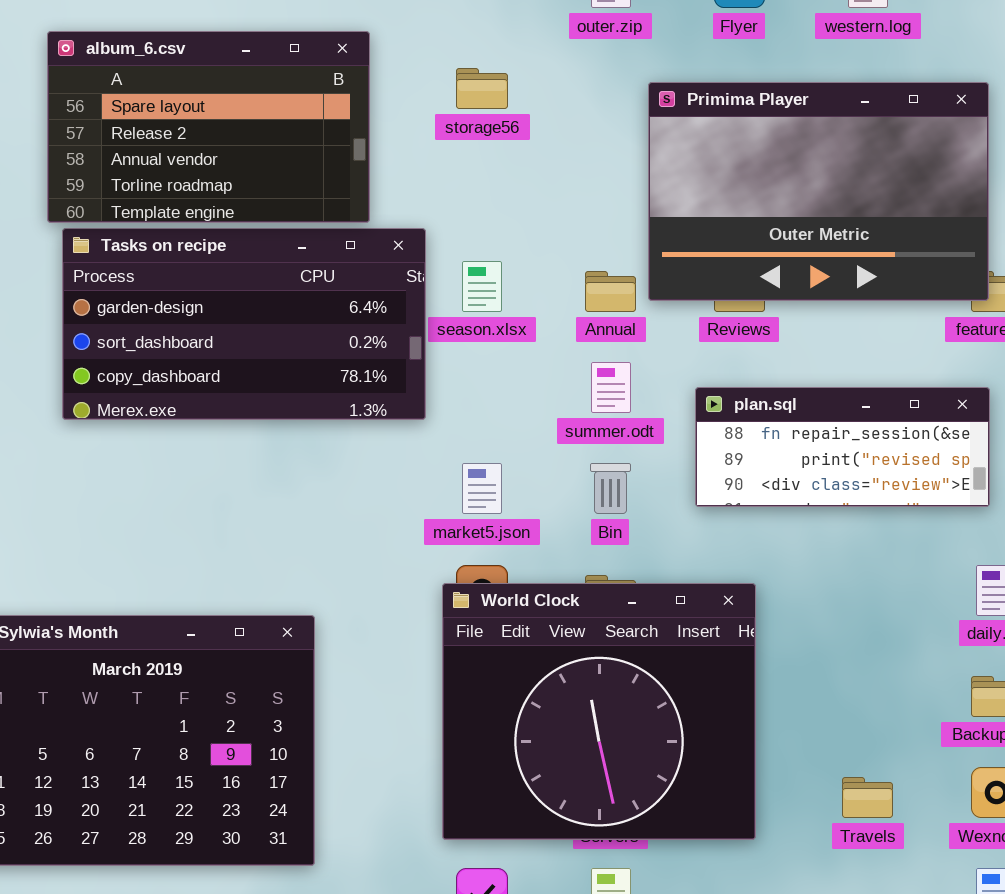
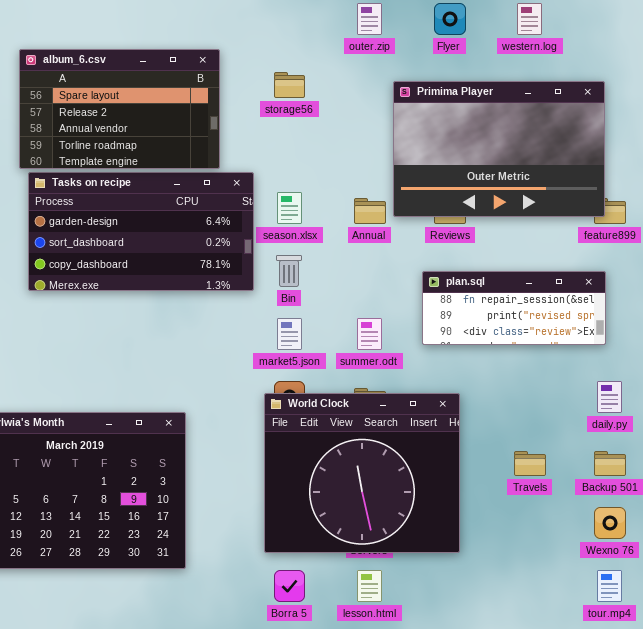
summer.odt: [591,362,631,413] -> [357,318,382,350], moved
Bin: [590,463,631,514] -> [276,255,302,287], moved
Travels: [842,777,893,818] -> [514,451,546,476], moved

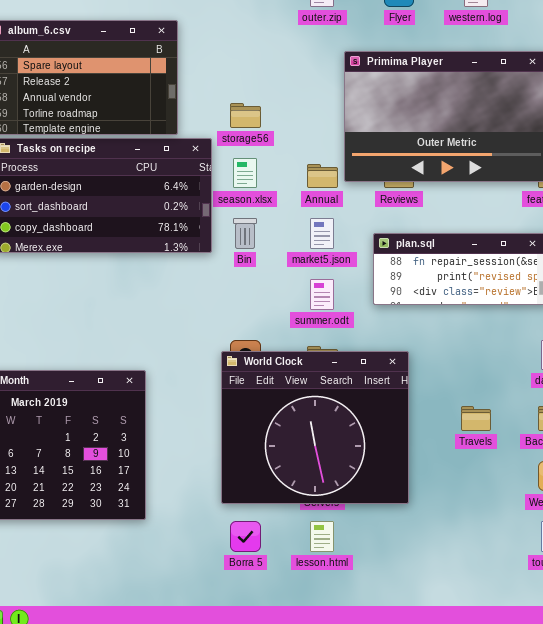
storage56: [274,72,305,98] -> [230,103,261,128], moved
market5.json: [277,318,302,350] -> [310,218,334,249], moved

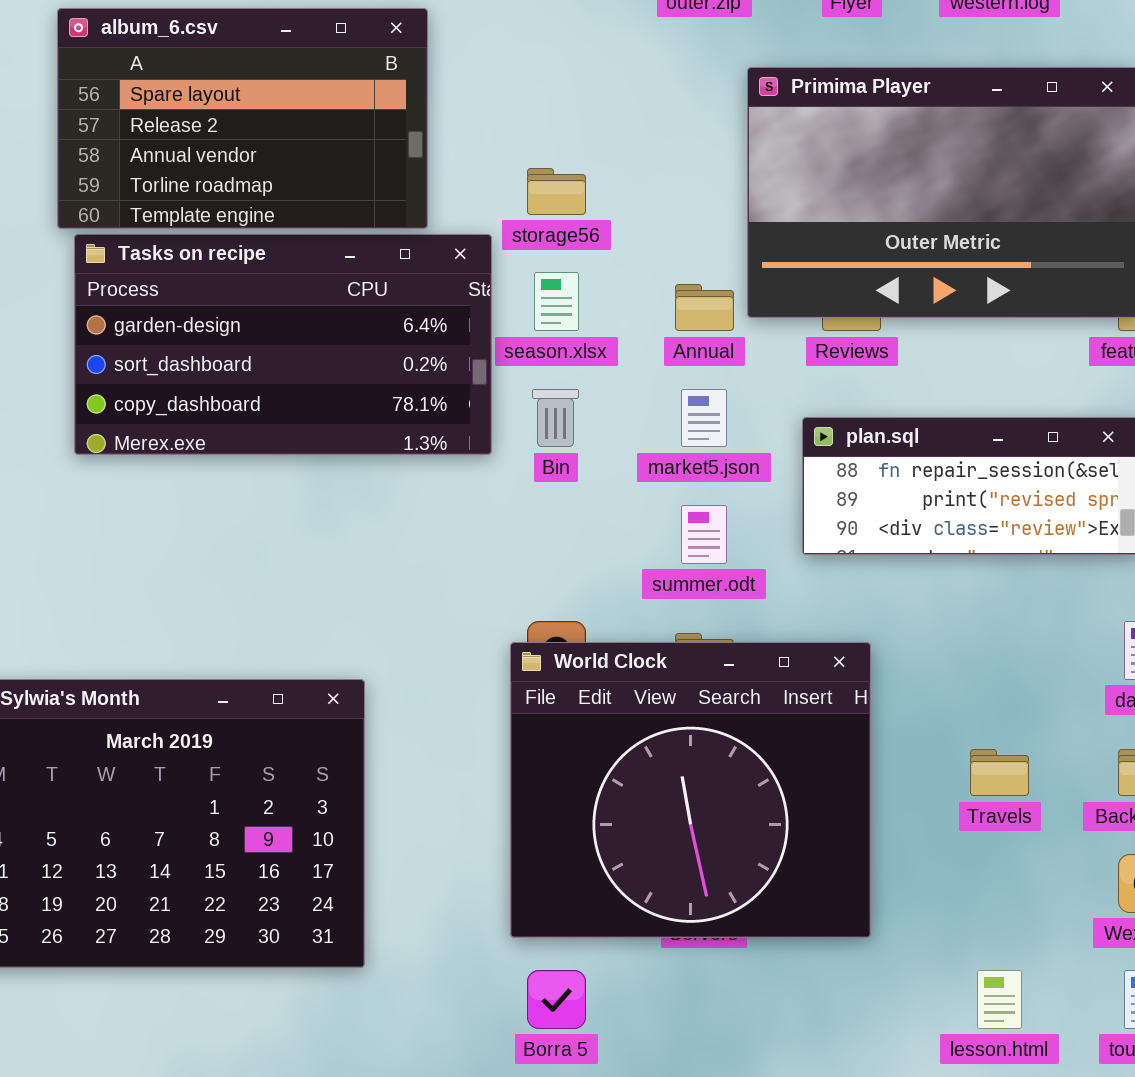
lesson.html: [310,521,334,552] -> [977,970,1022,1029], moved

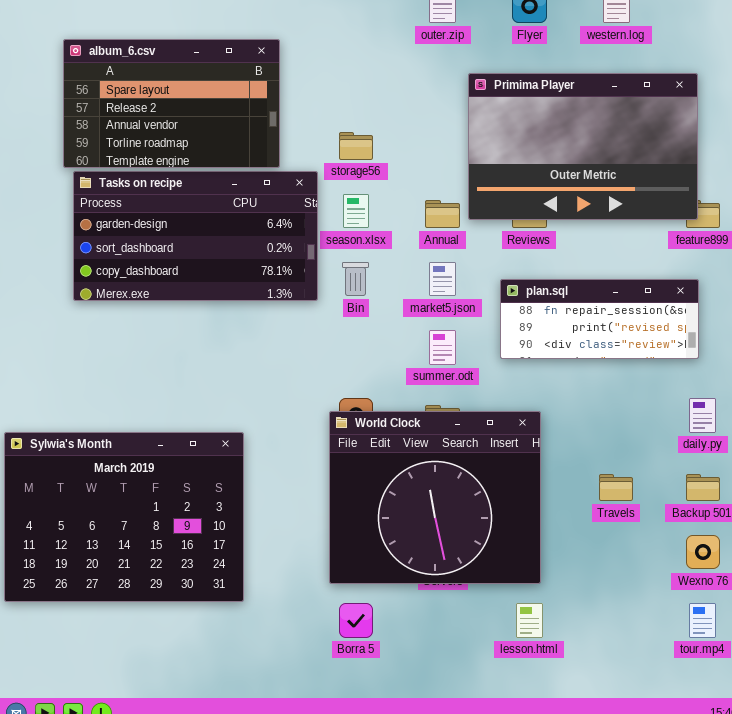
lesson.html: [977,970,1022,1029] -> [516,603,543,638], moved

